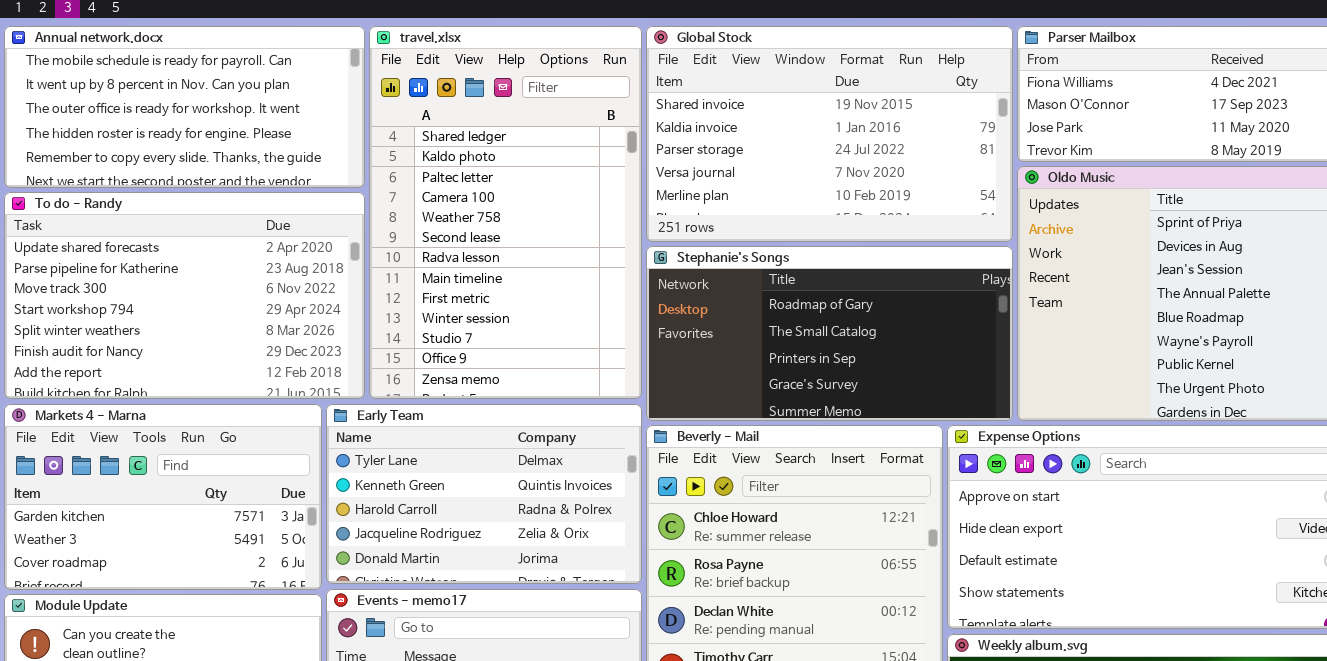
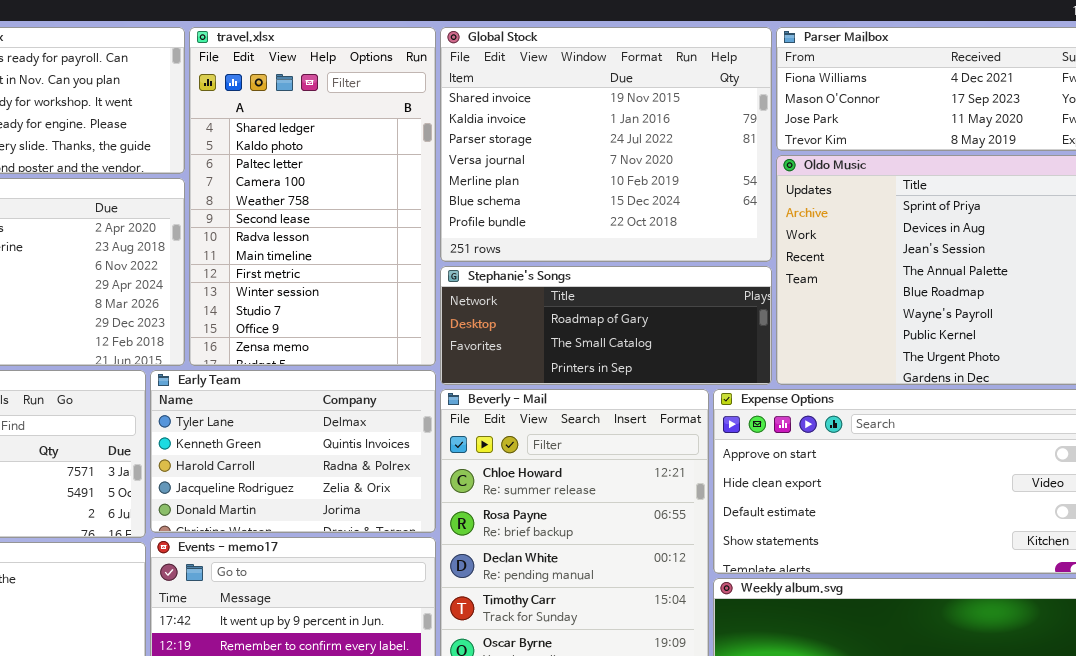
Global Stock: [646,26,1013,242] -> [440,27,772,262], resized
Stephanie's Songs: [646,246,1013,421] -> [440,266,772,385], resized

